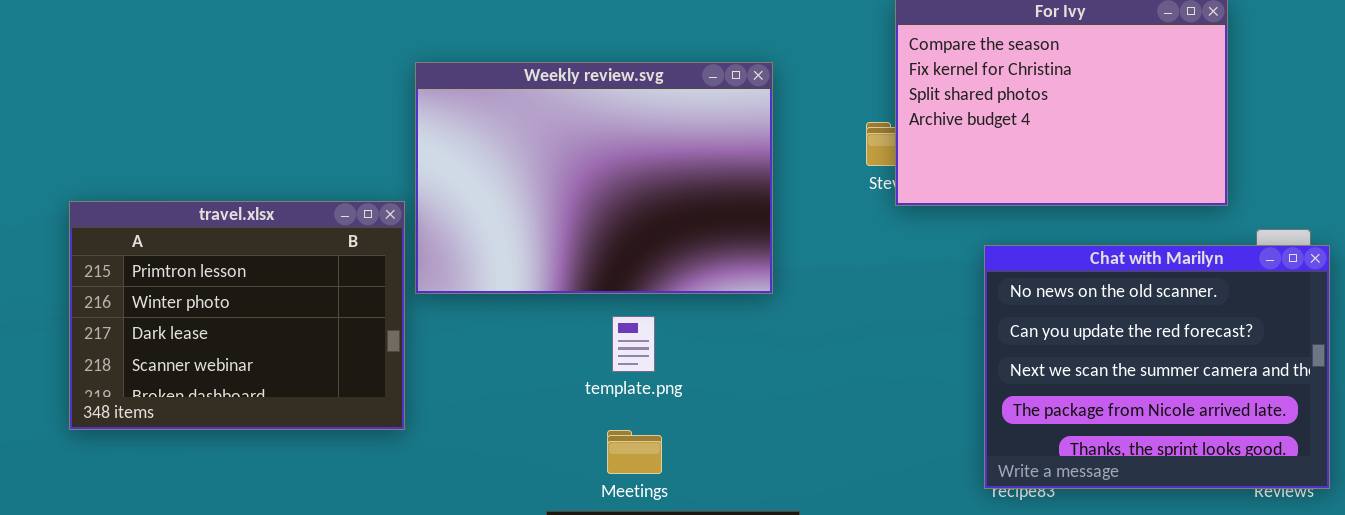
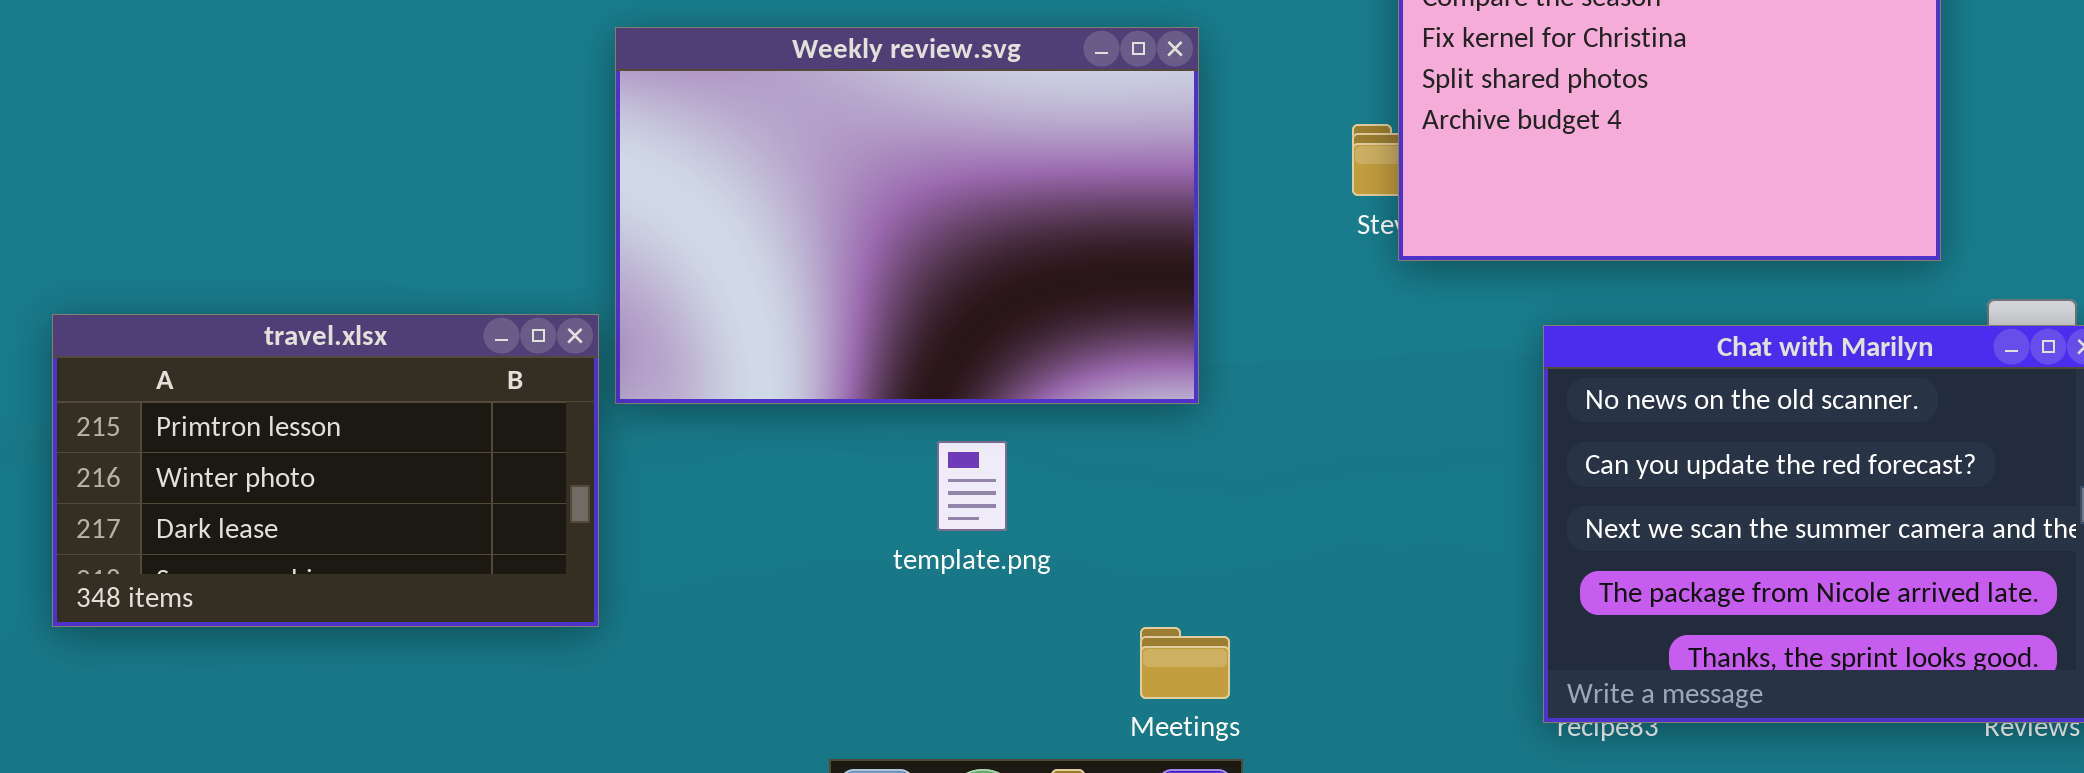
travel.xlsx: [69,201,405,430] -> [52,314,599,627], resized
Meetings: [607,430,662,474] -> [1140,627,1230,699], moved

